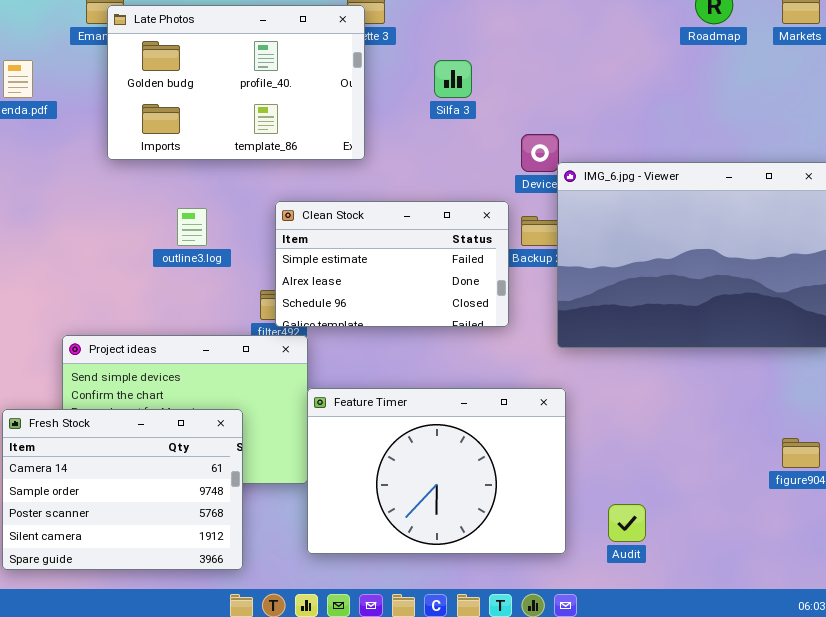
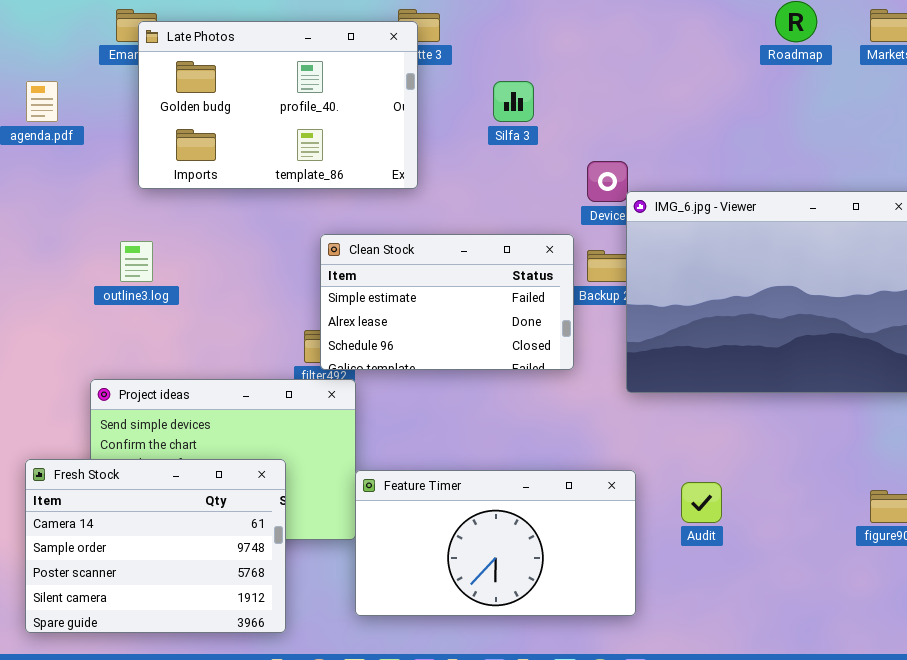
outline3.log: [177,208,207,246] -> [120,241,153,282], moved
Feature Timer: [307,388,566,554] -> [355,470,636,616], resized
Audit: [608,504,646,542] -> [681,482,722,523], moved

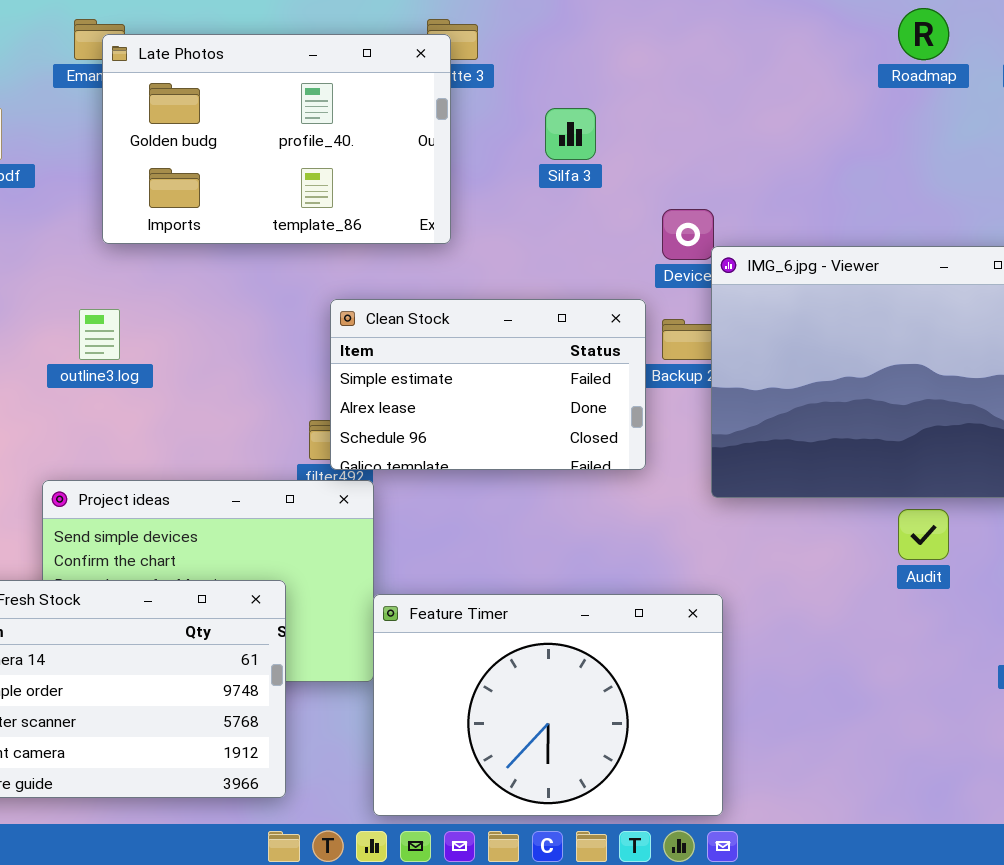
Feature Timer: [355,470,636,616] -> [373,594,723,816], resized
Audit: [681,482,722,523] -> [898,509,949,560], moved

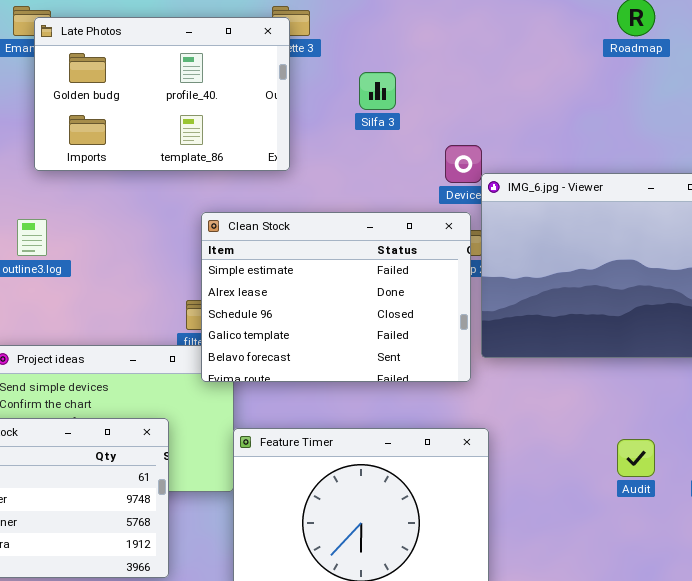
Clean Stock: [330,299,646,470] -> [201,212,471,382], resized
Audit: [898,509,949,560] -> [617,439,655,477], moved

